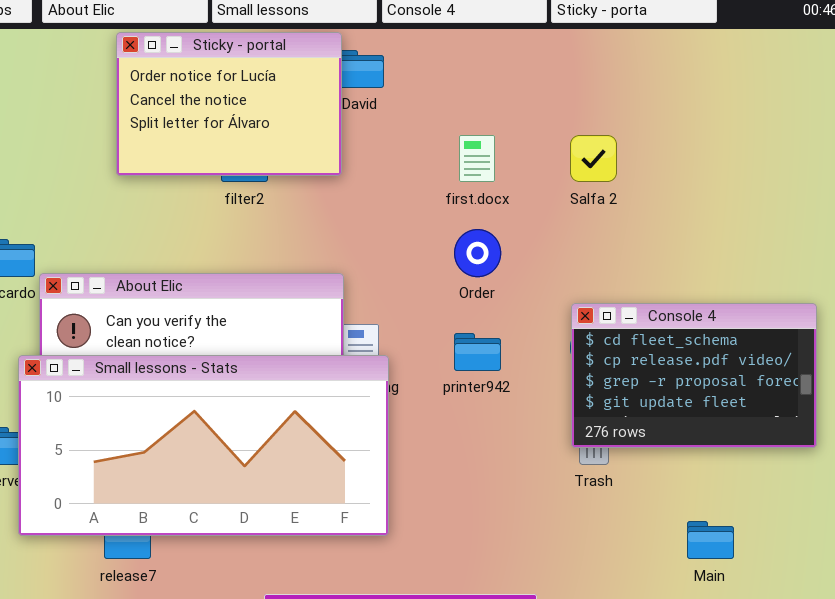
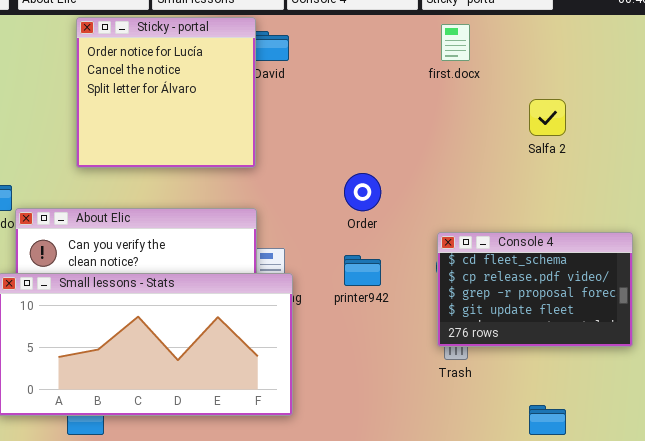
Sticky - portal: [116,32,342,176] -> [76,17,256,168], resized
first.docx: [459,135,495,182] -> [441,24,470,61], moved
Salfa 2: [570,135,617,182] -> [529,99,566,136], moved

